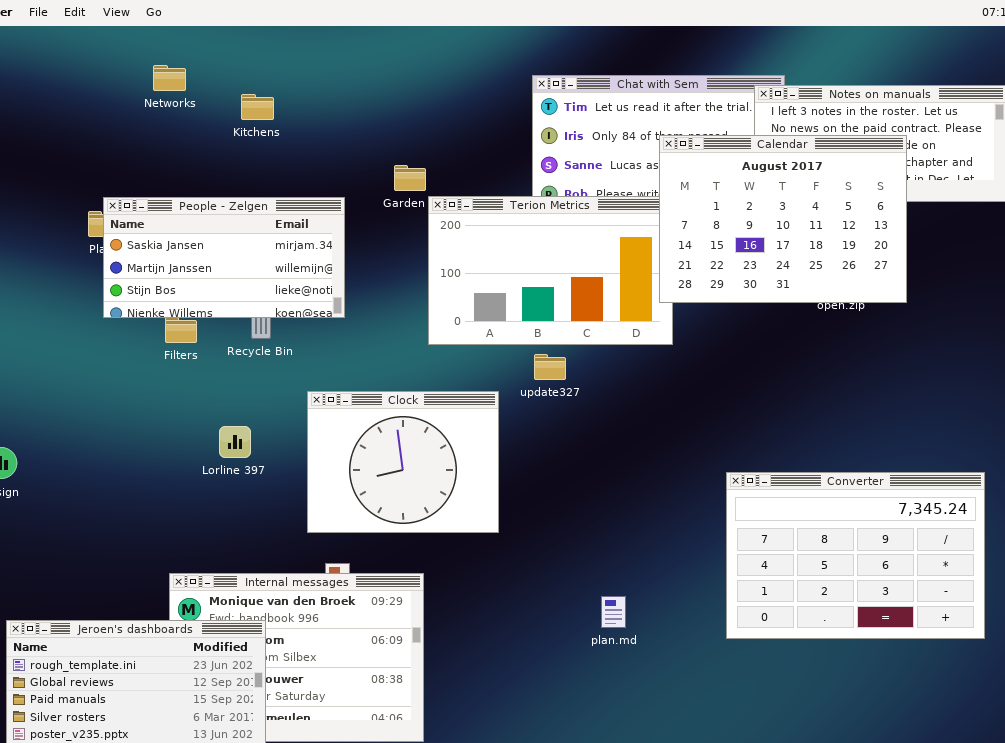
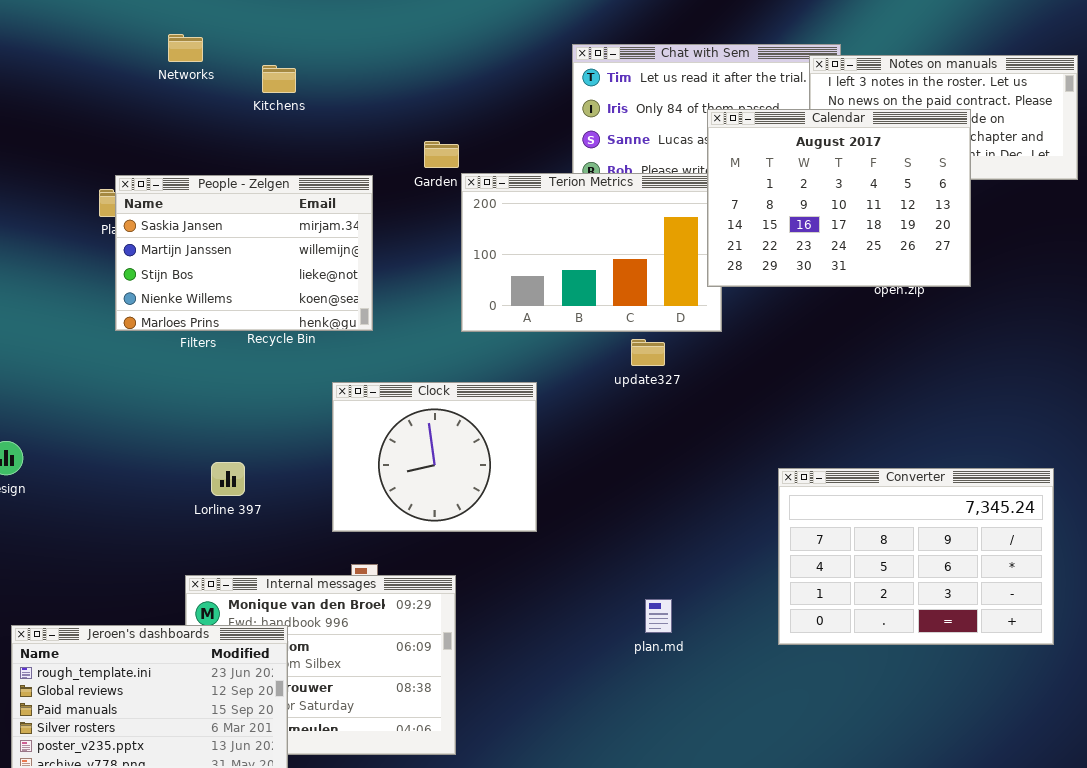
People - Zelgen: [103,197,345,318] -> [115,175,373,331], resized
update327: [534,354,566,380] -> [631,339,665,366], moved
Lorline 397: [219,426,251,458] -> [211,462,245,496], moved

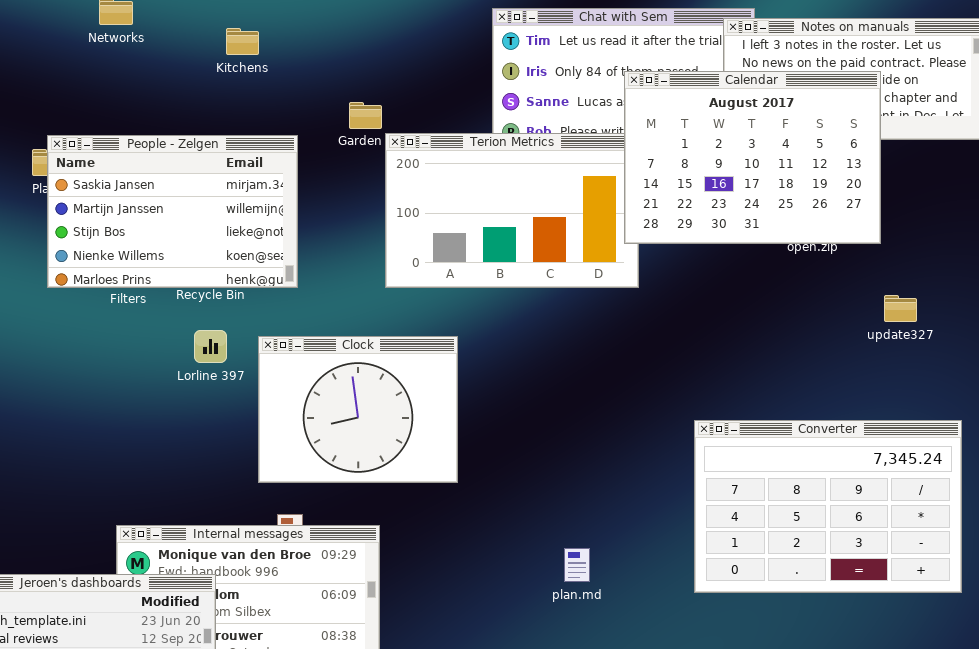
Kitchens: [262,65,296,93] -> [226,28,259,55], moved
update327: [631,339,665,366] -> [884,295,917,322], moved
Lorline 397: [211,462,245,496] -> [194,330,227,363], moved

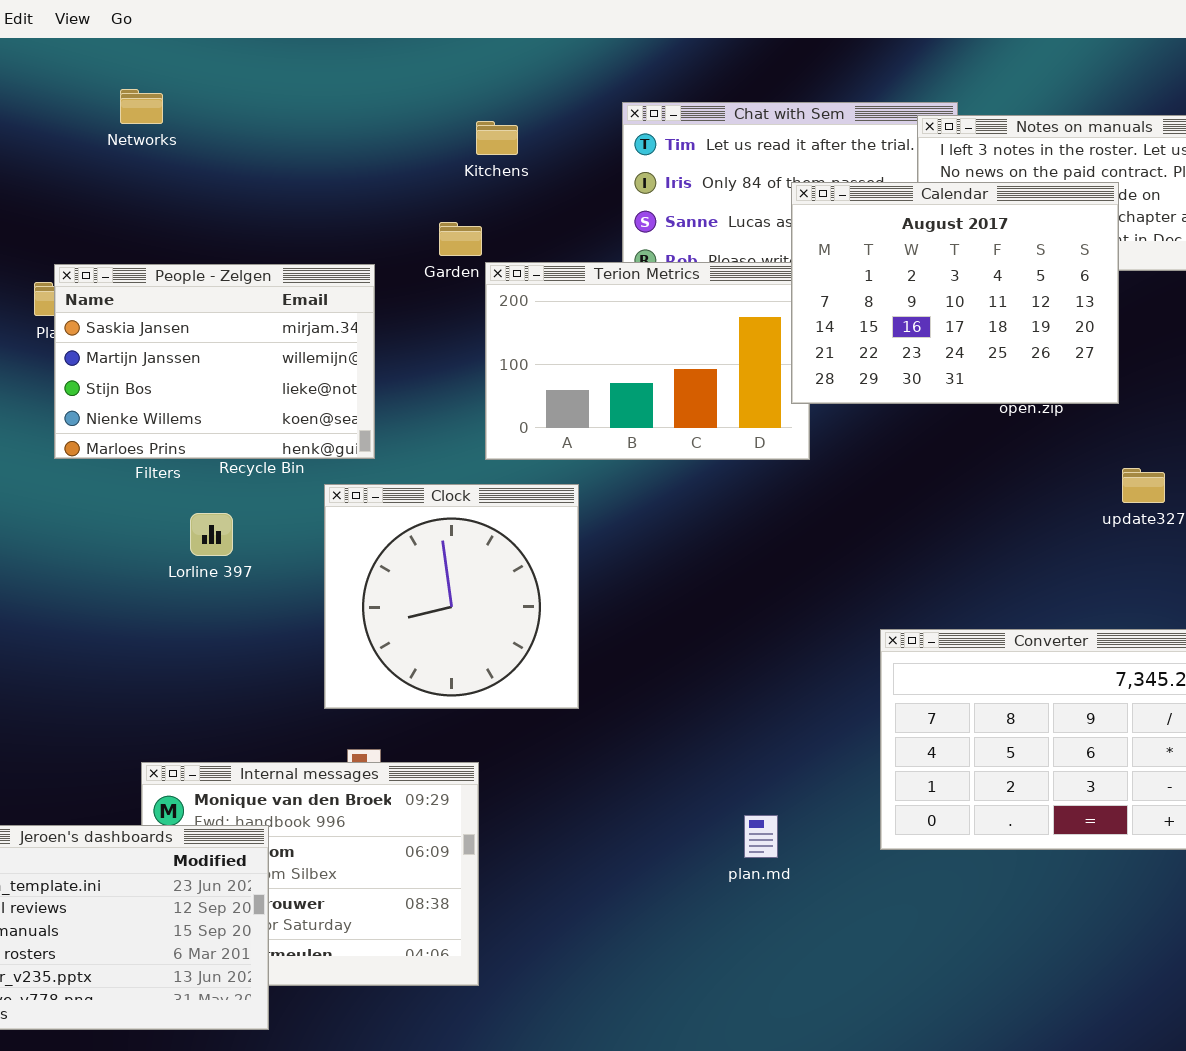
Kitchens: [226,28,259,55] -> [476,121,518,155], moved
Lorline 397: [194,330,227,363] -> [190,513,233,556], moved
Clock: [258,336,458,483] -> [324,484,579,709], resized
plan.md: [564,548,590,582] -> [744,815,778,858], moved

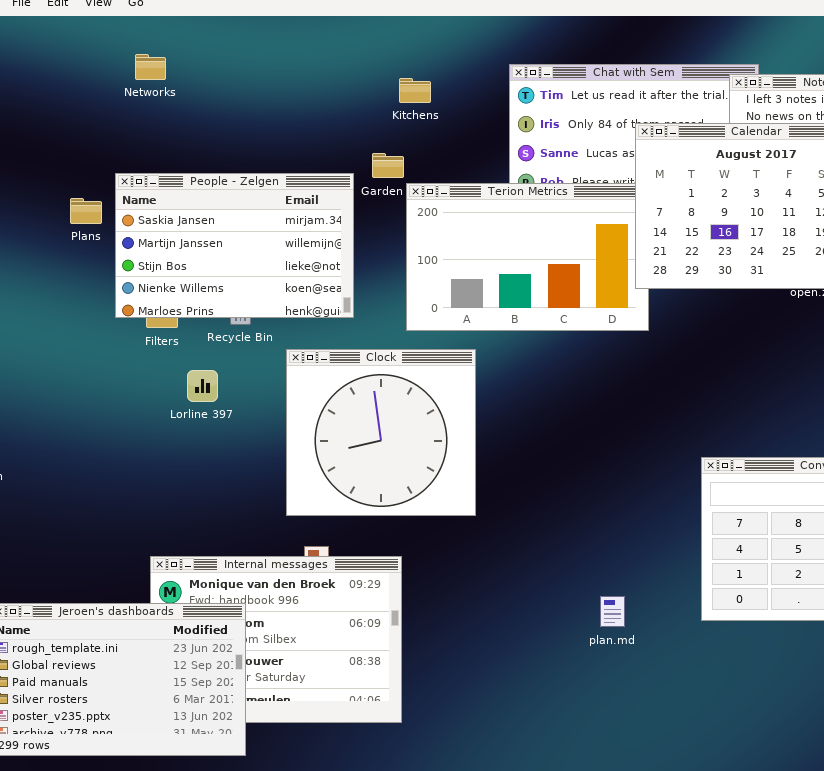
People - Zelgen: [54,264,375,459] -> [115,173,354,318], moved

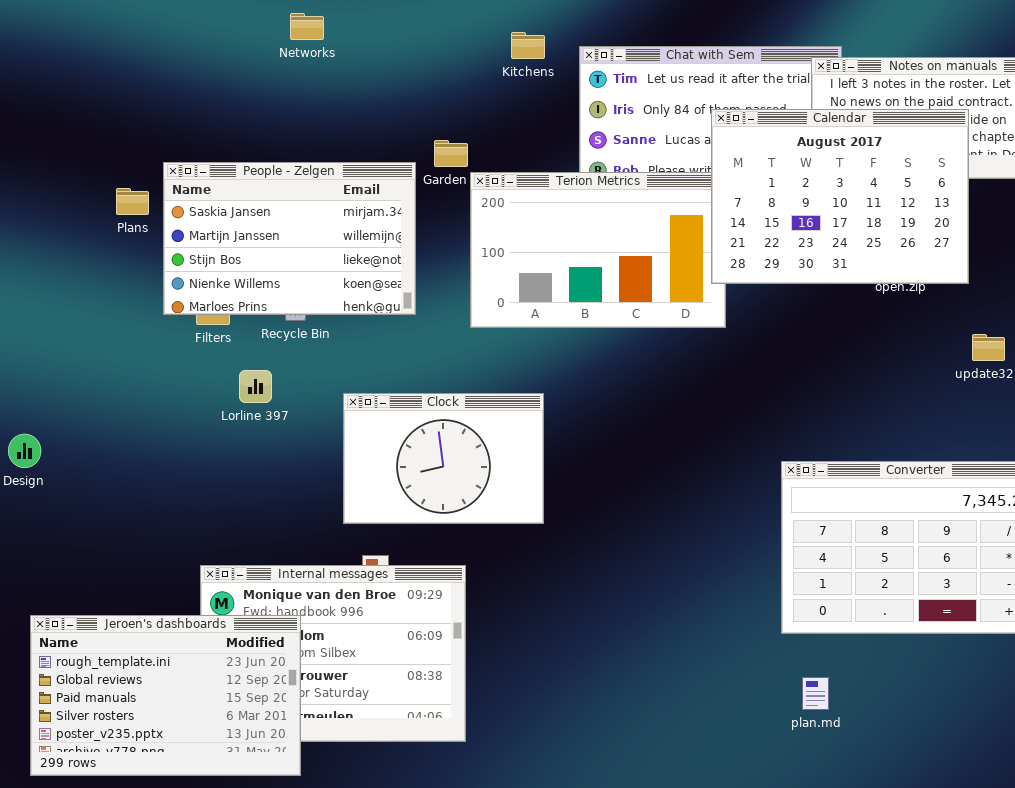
Networks: [135,54,166,80] -> [290,13,324,40], moved
Kitchens: [399,78,431,103] -> [511,32,545,59], moved
Clock: [286,349,476,516] -> [343,393,544,524], resized
plan.md: [600,596,625,627] -> [802,677,829,710], moved

